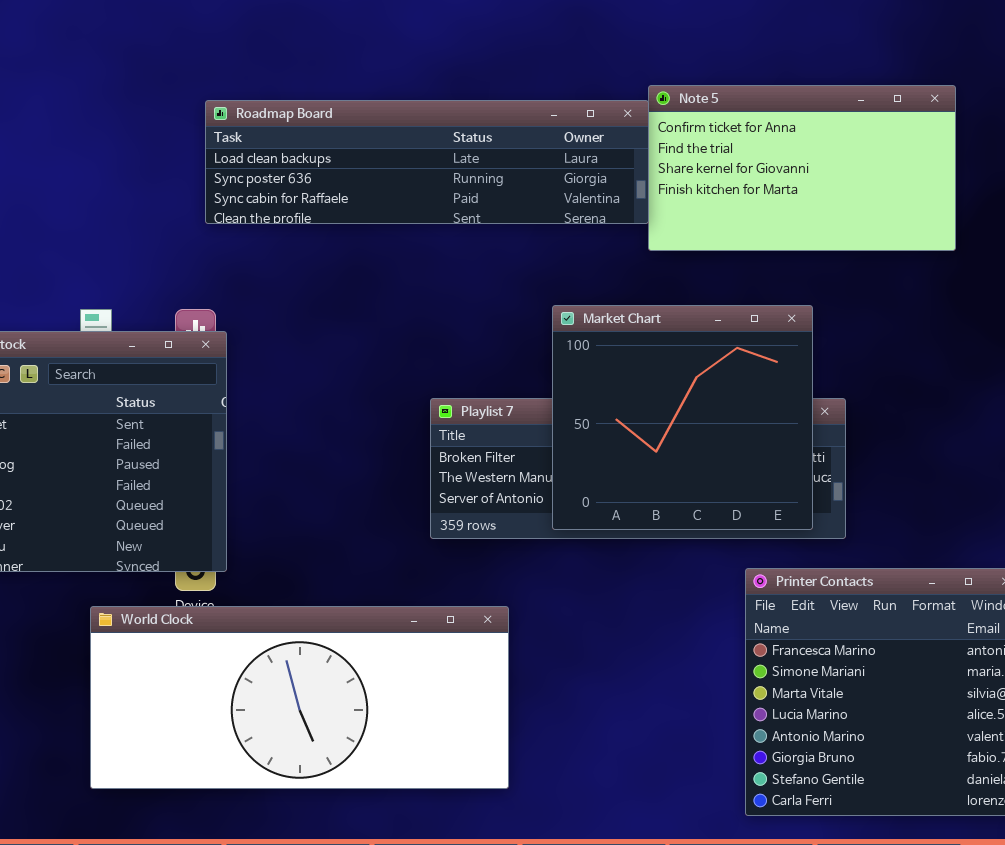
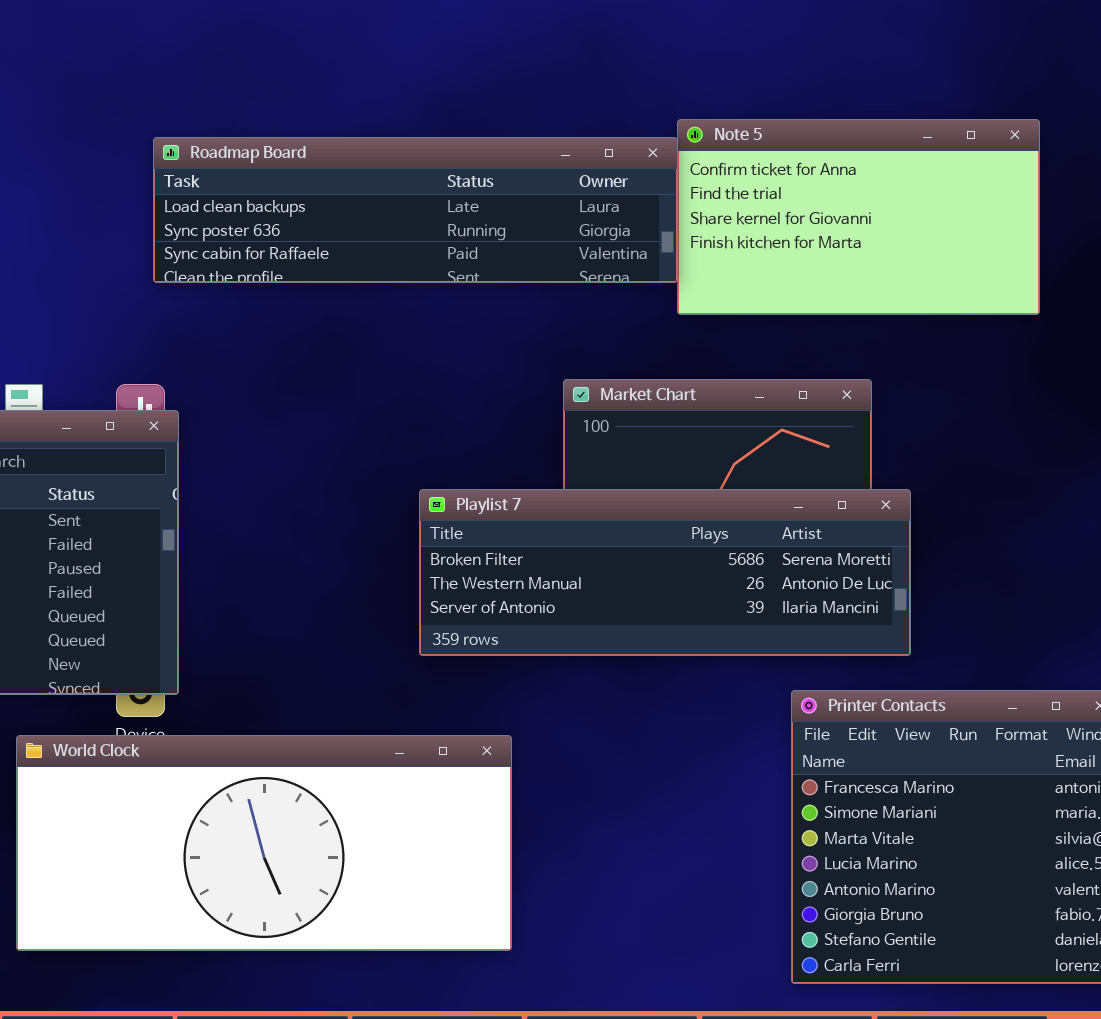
Playlist 7: [430,398,846,539] -> [419,489,911,656], raised

